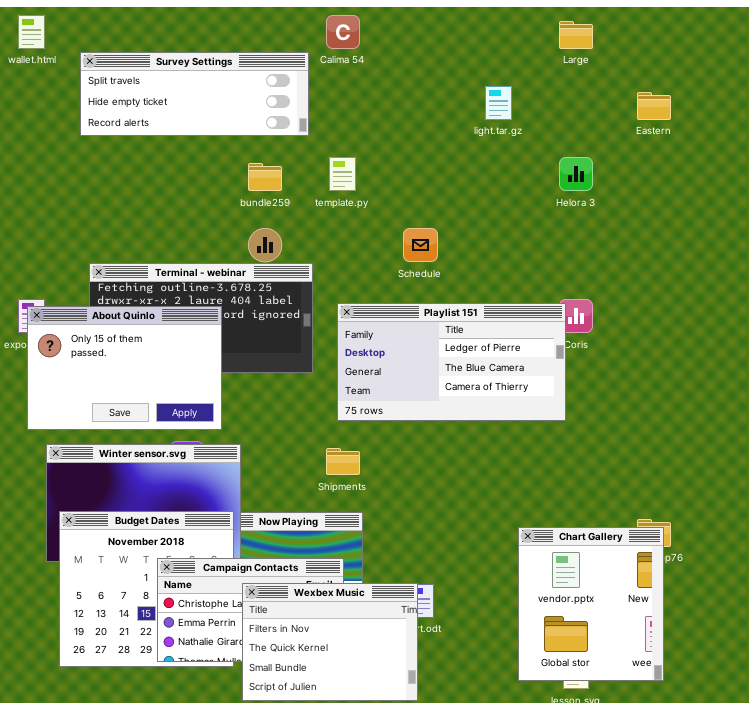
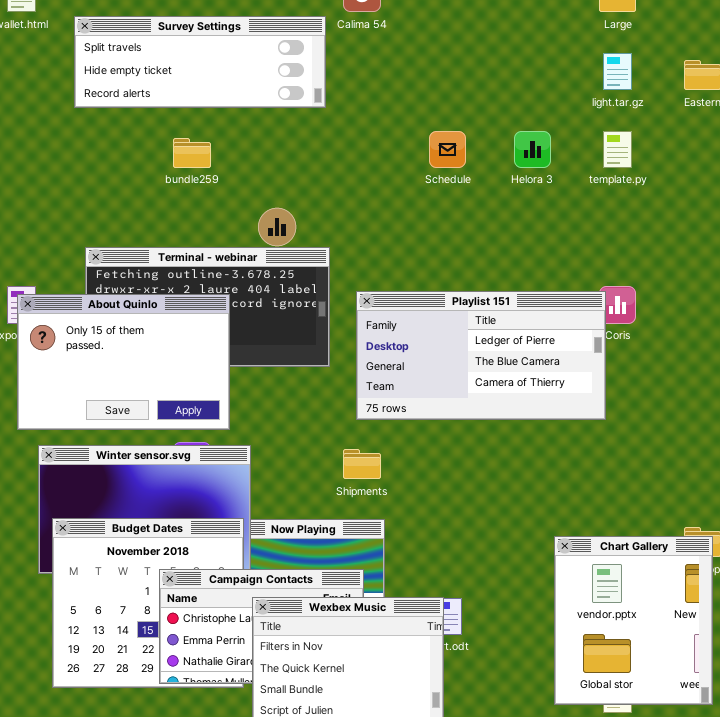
light.tar.gz: [485,86,512,120] -> [603,53,632,90], moved
template.py: [329,157,356,191] -> [603,131,632,168], moved
Helora 3: [559,157,593,191] -> [514,131,551,168], moved
bundle259: [248,163,282,191] -> [173,138,211,168], moved
Schedule: [403,228,438,262] -> [429,131,466,168], moved

